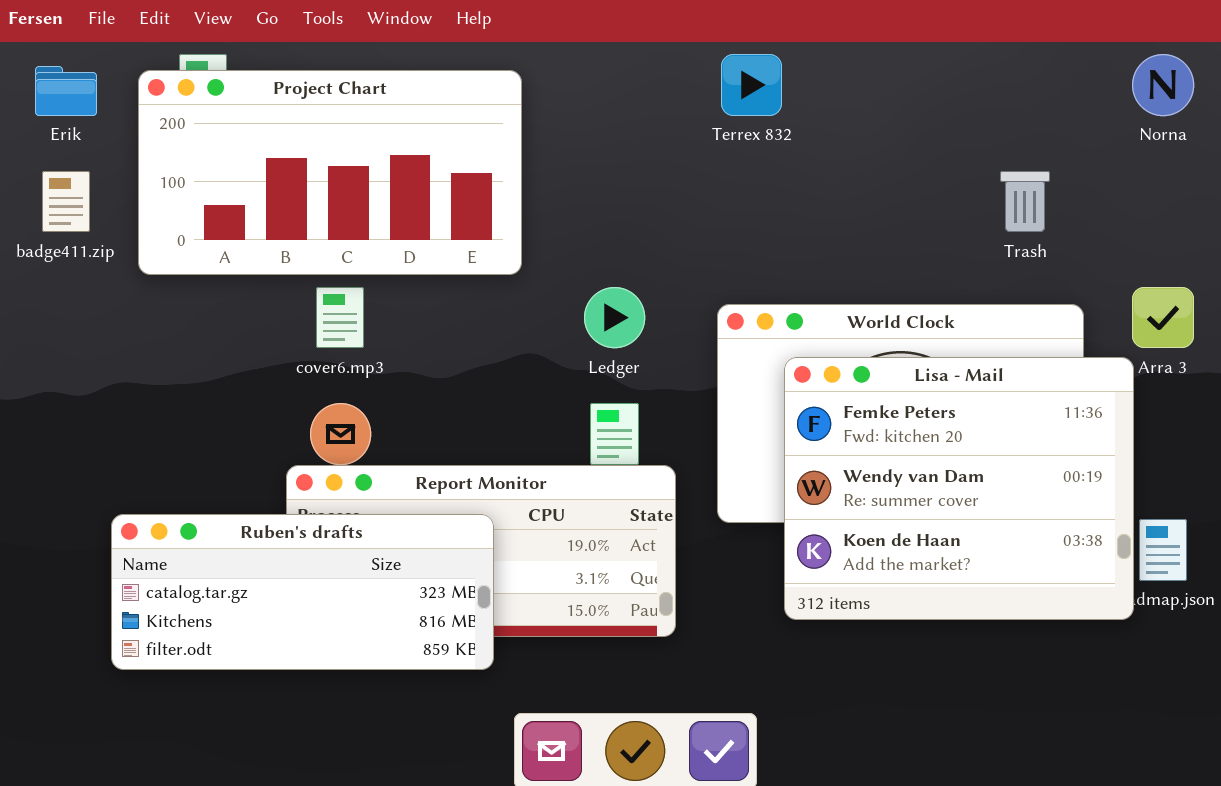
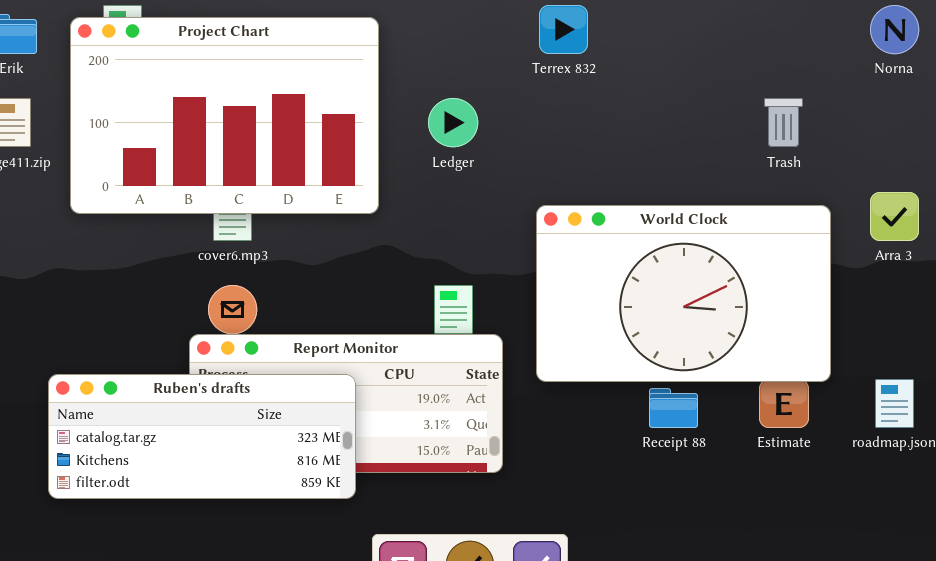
Project Chart: [138,70,522,275] -> [70,17,379,214], resized
Ledger: [584,287,645,348] -> [428,98,478,147], moved
Lisa - Mail: [784,357,1134,620] -> none, closed

